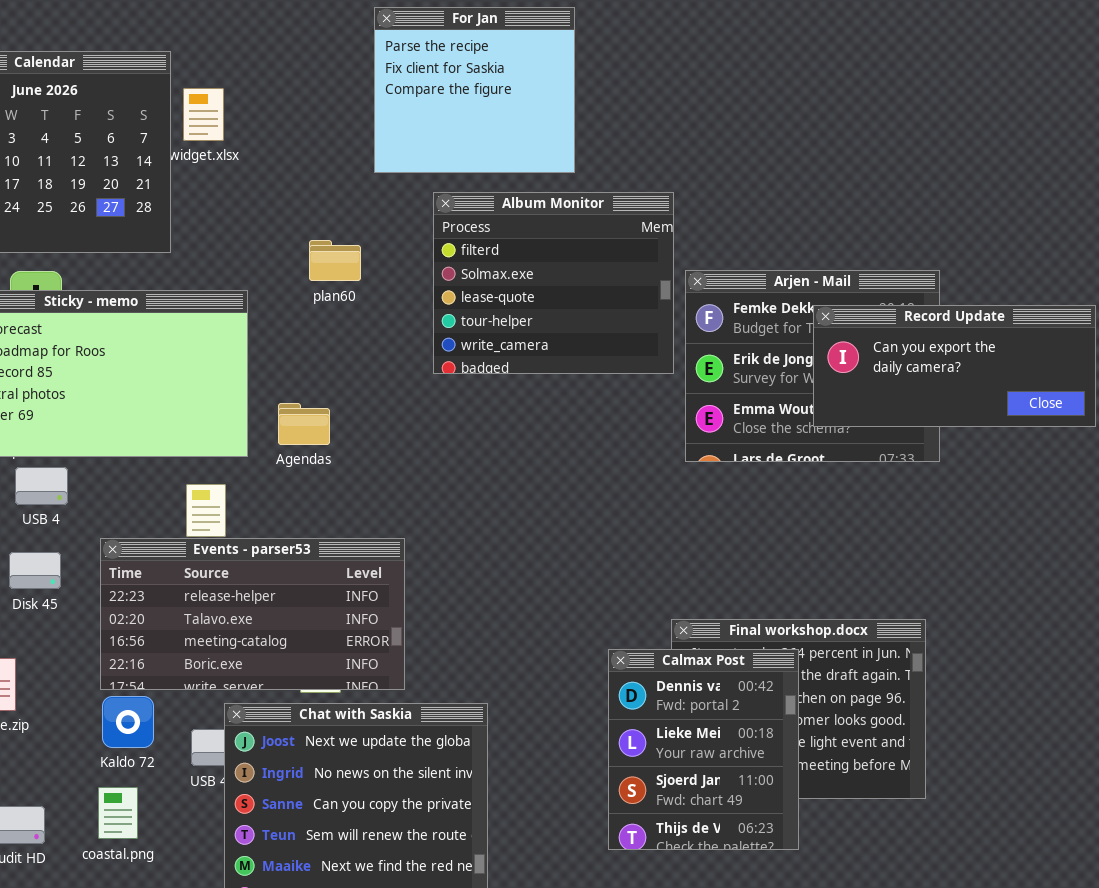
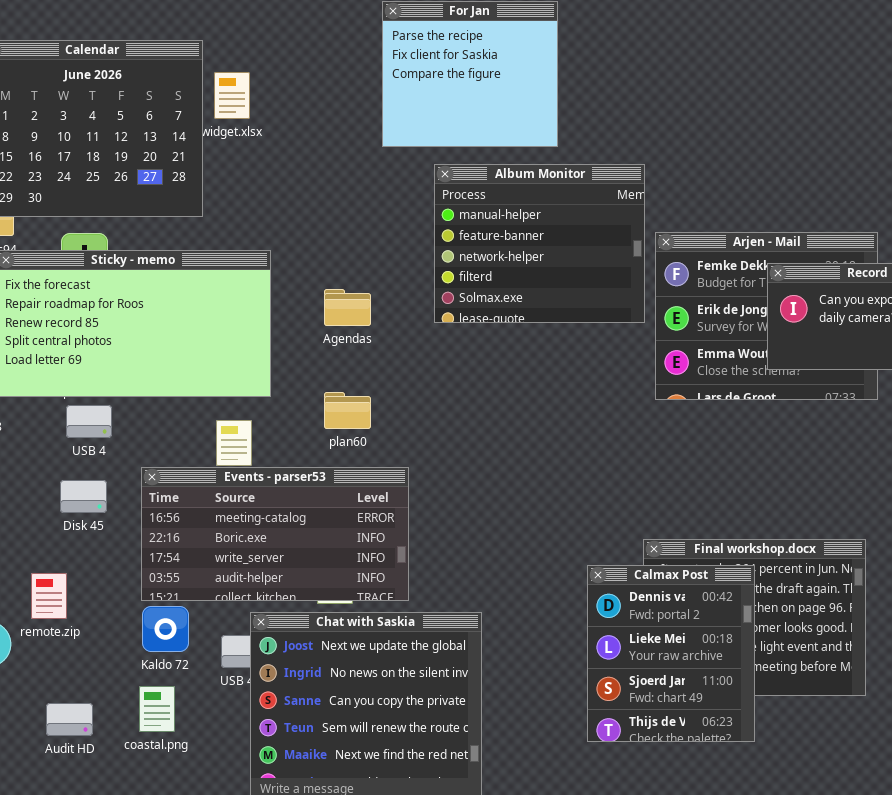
Album Monitor: [433,192,674,374] -> [434,164,645,323], scrolled up 3 rows
plan60: [309,240,361,281] -> [324,392,371,429], moved
Agendas: [278,403,330,445] -> [324,289,371,326], moved
Events - parser53: [100,538,405,690] -> [141,467,409,601], scrolled down 2 rows

